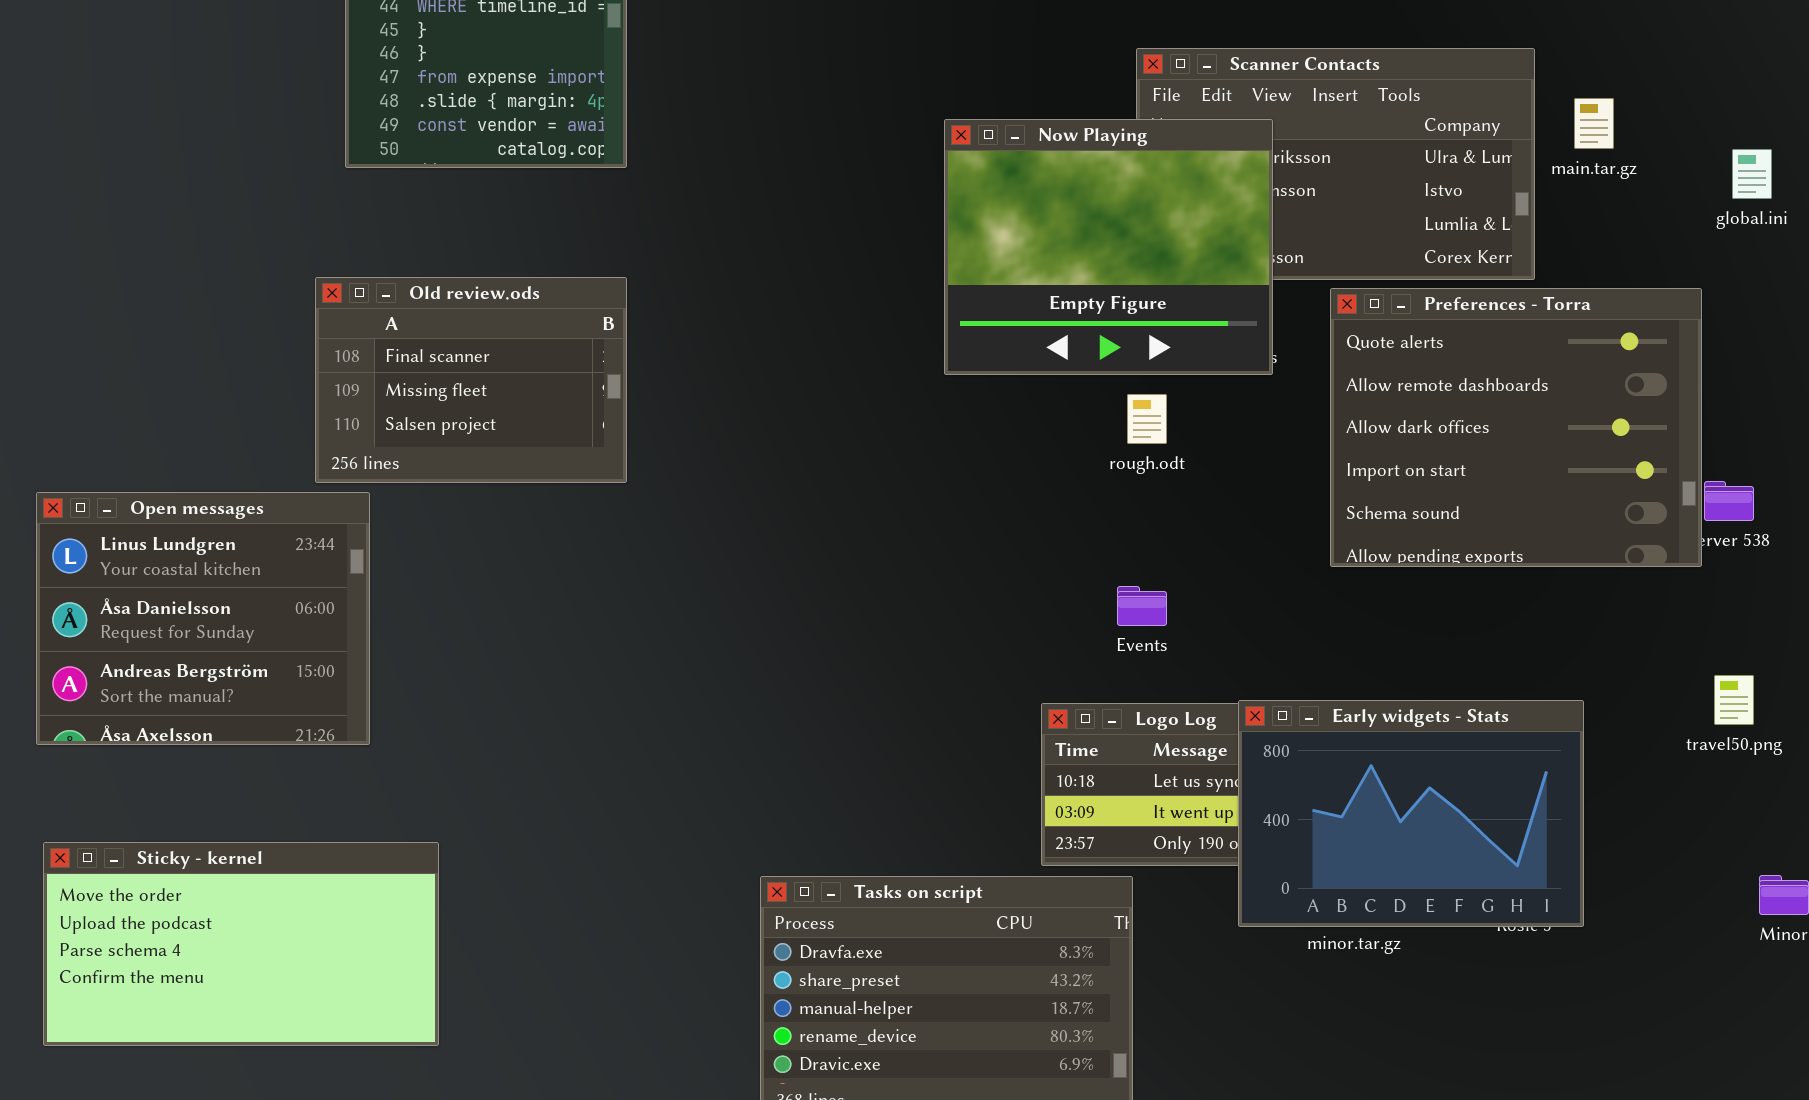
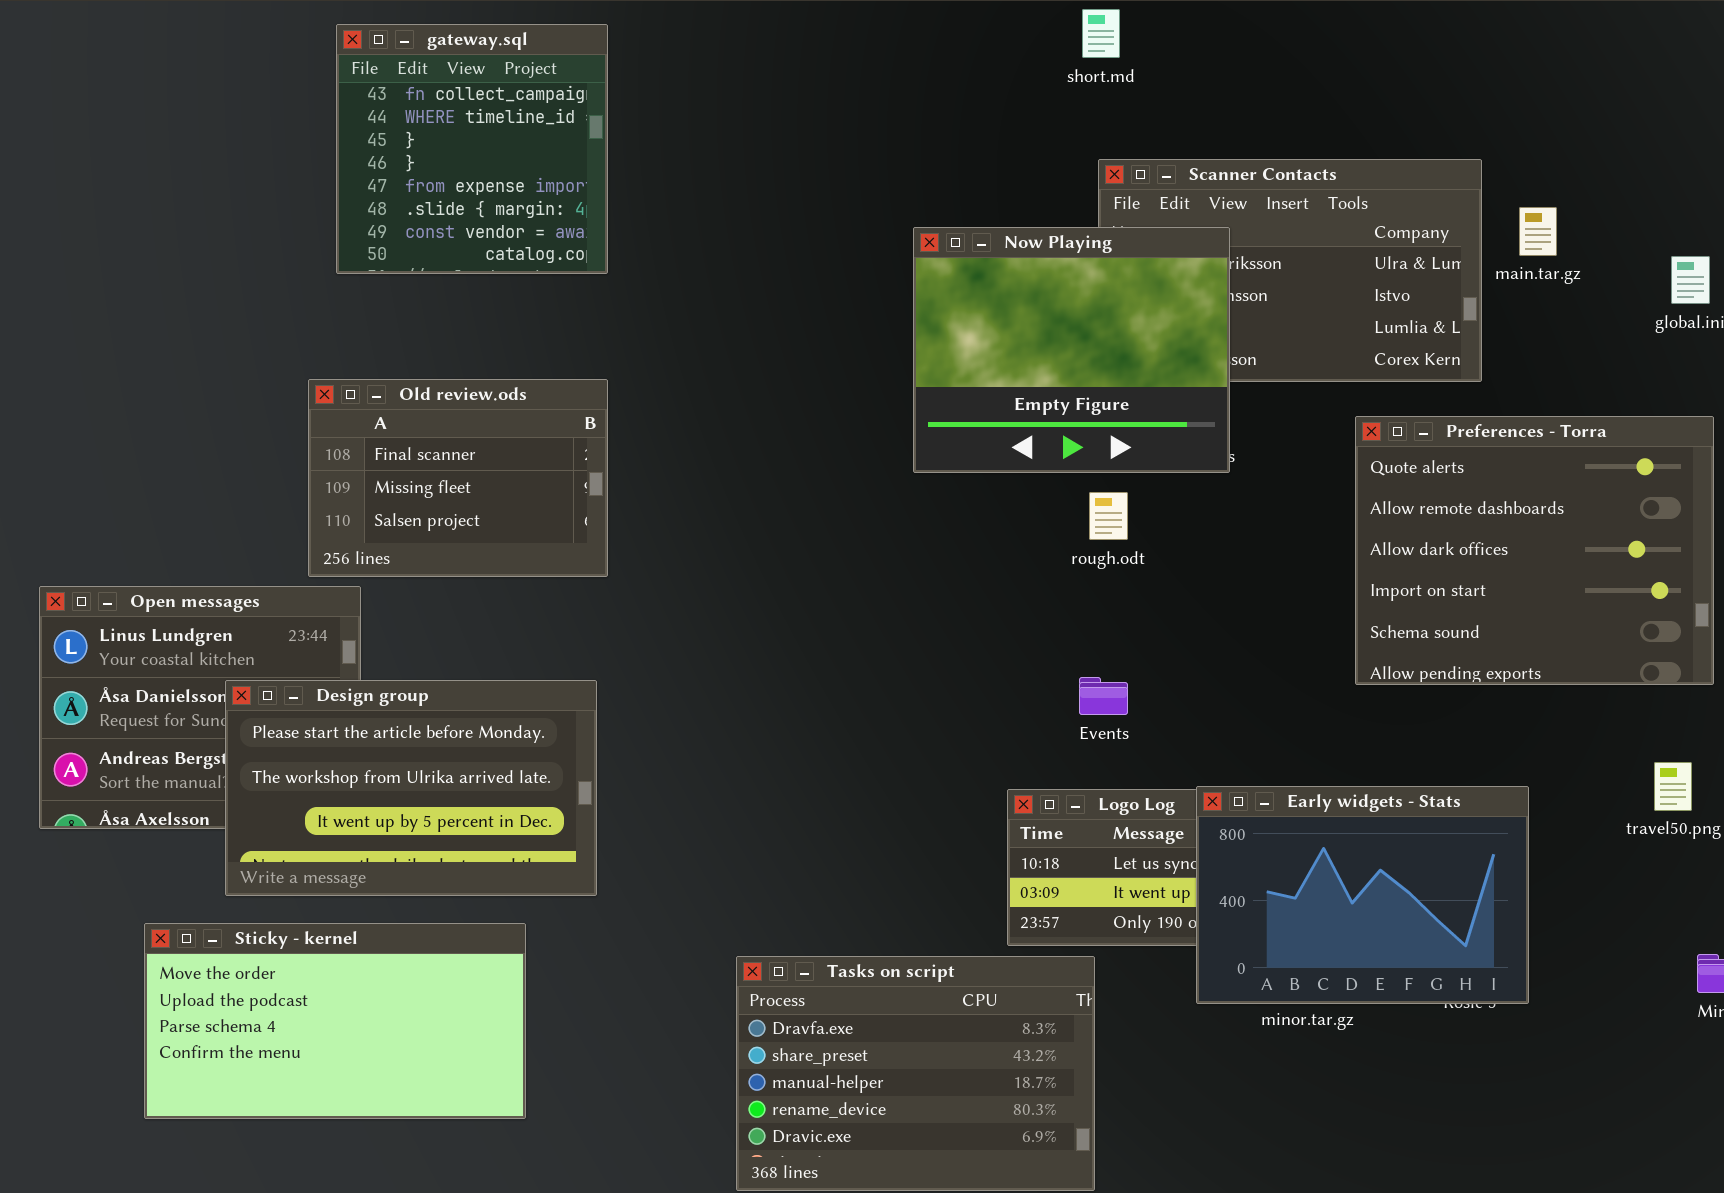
Preferences - Torra: [1330,288,1702,567] -> [1355,416,1714,685], moved
Design group: none -> [225,680,597,896], opened
Sticky - kernel: [43,842,439,1046] -> [144,923,526,1119], moved

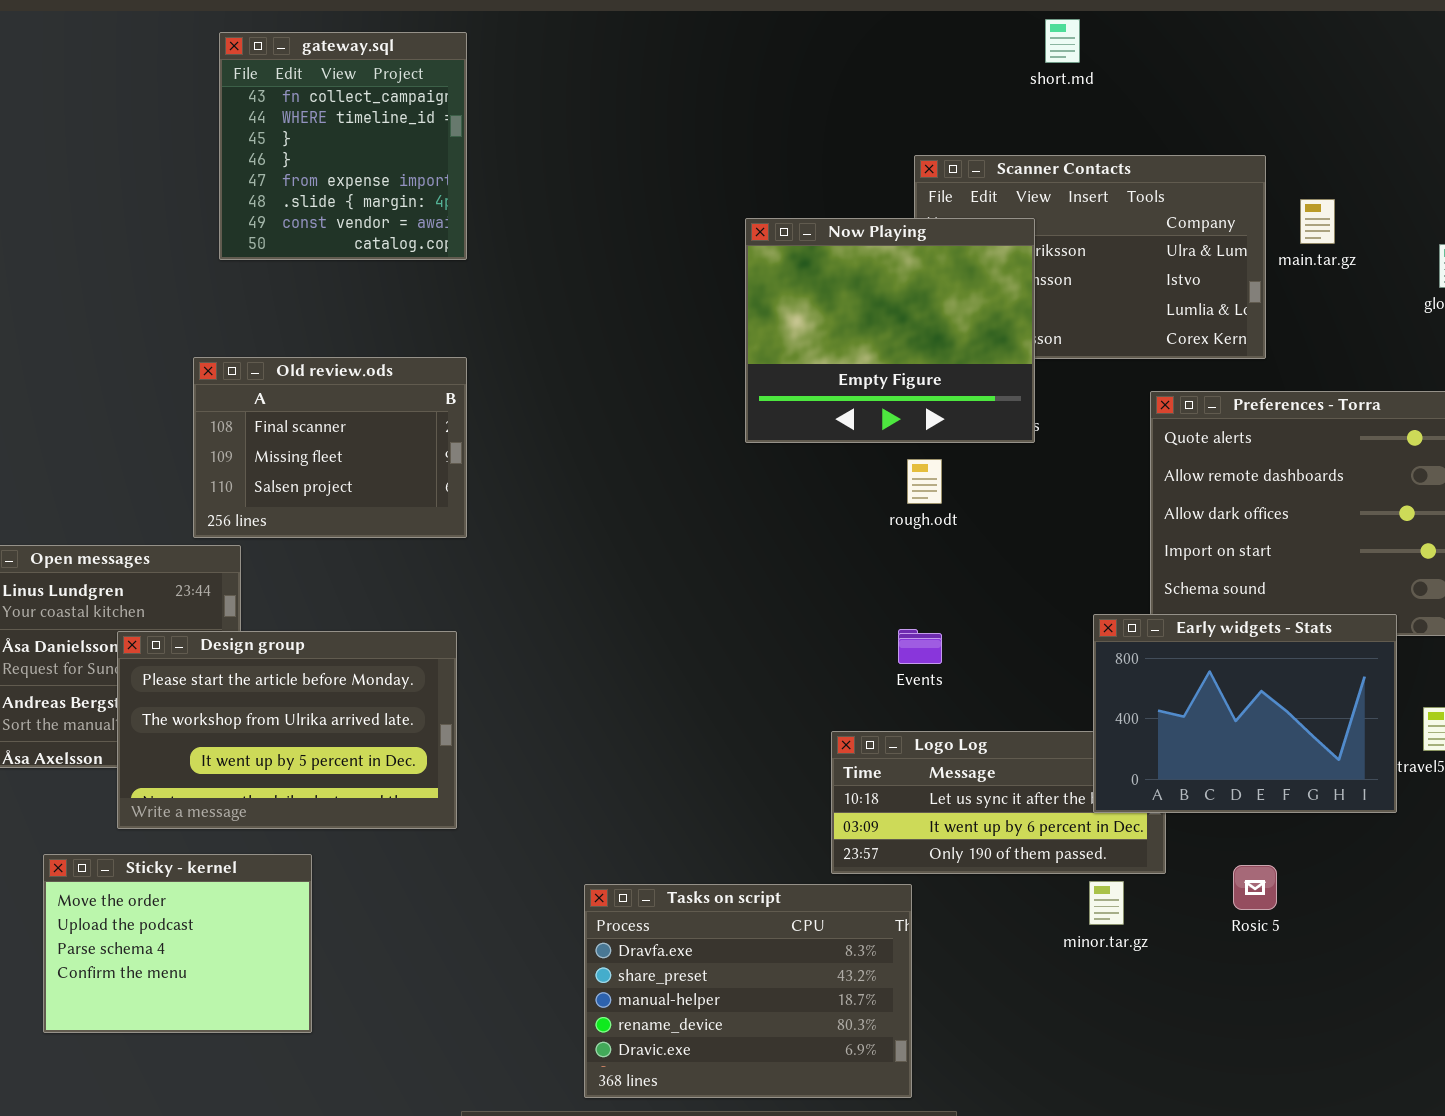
short.md: [1082,9,1120,58] -> [1045,19,1080,63], moved
Early widgets - Stats: [1196,786,1529,1004] -> [1093,614,1397,813], moved
Sticky - kernel: [144,923,526,1119] -> [43,854,312,1033], resized

